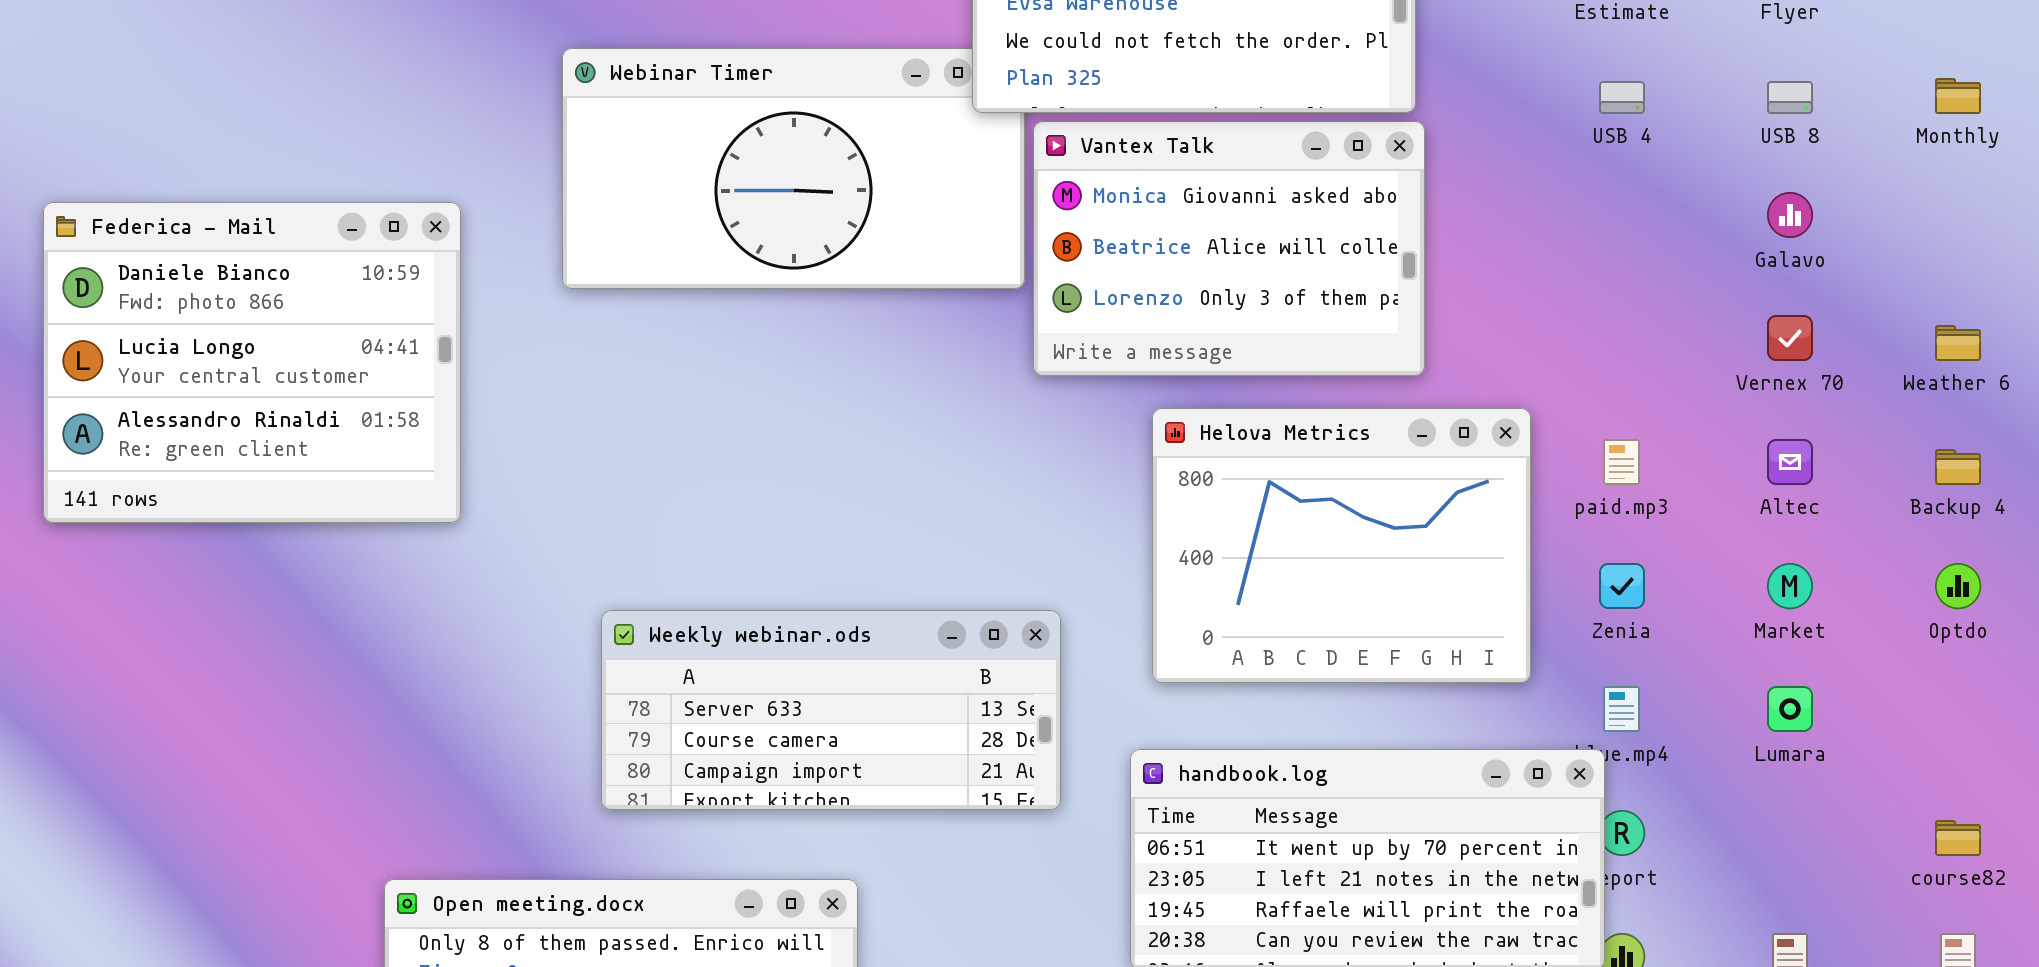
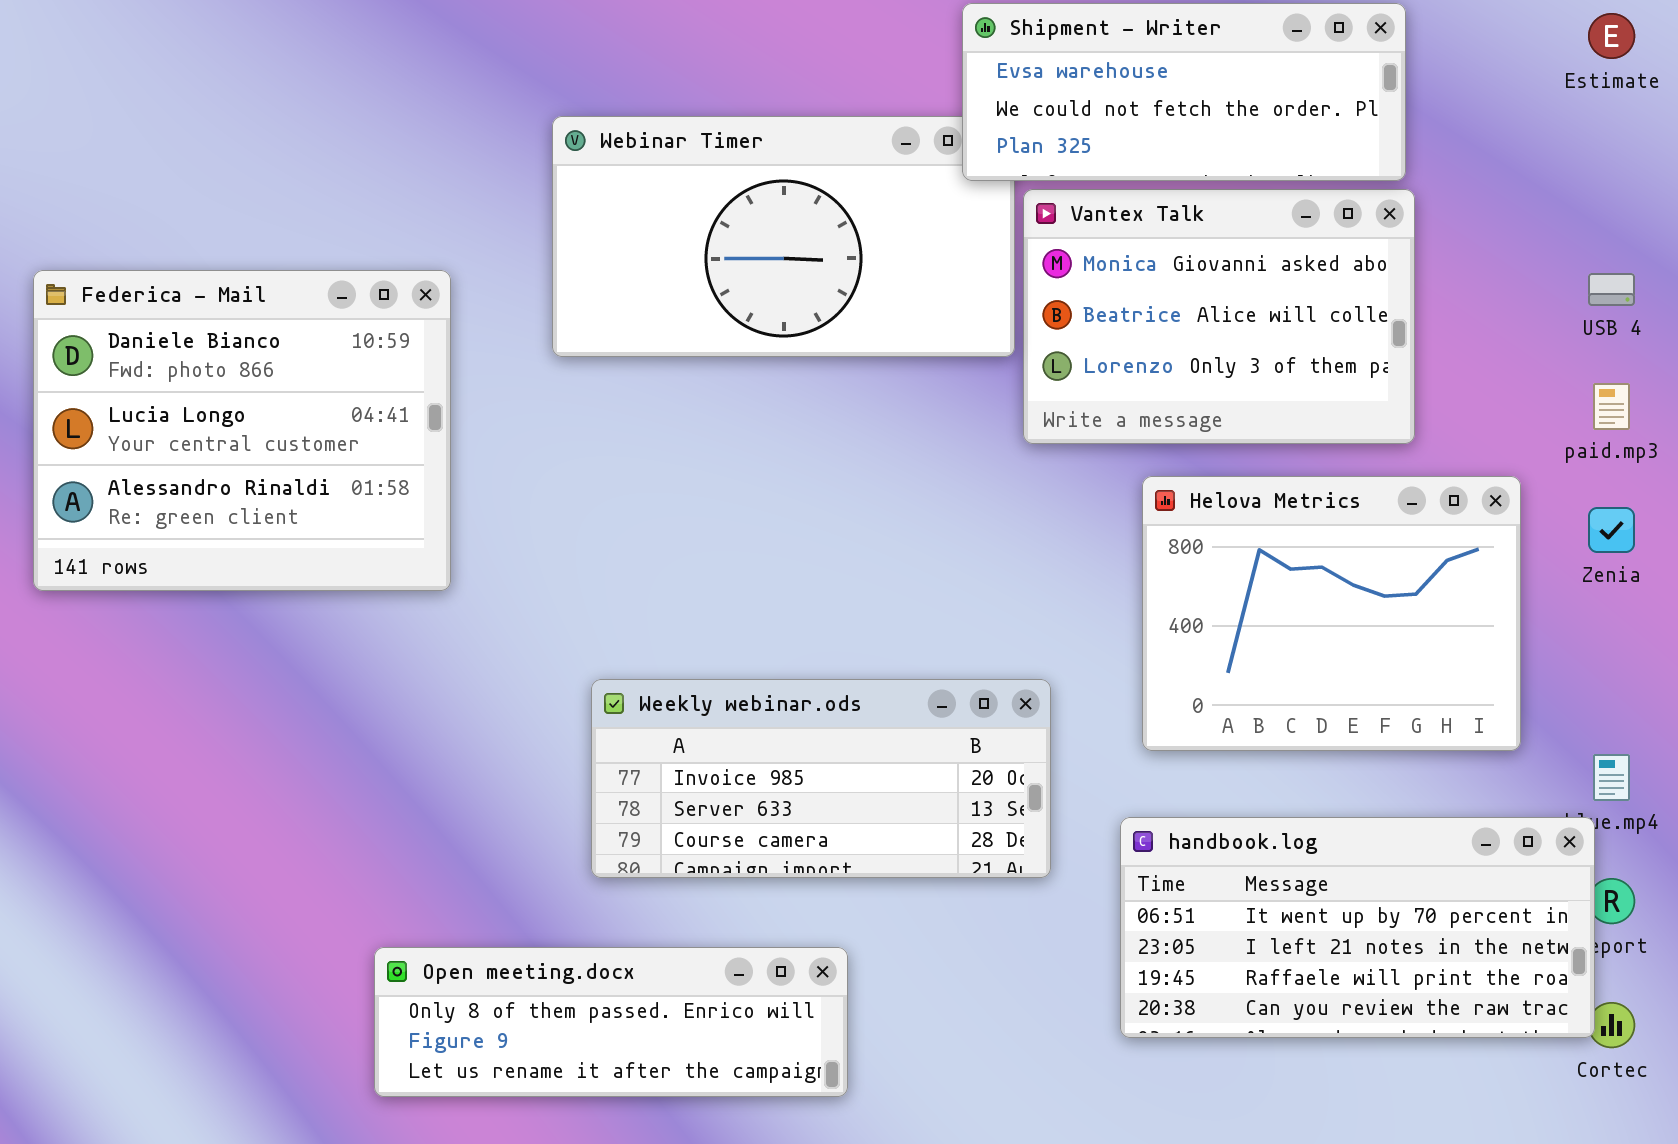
USB 4: [1599,81,1645,114] -> [1588,273,1635,306], moved
paid.mp3: [1603,439,1640,485] -> [1593,383,1630,430], moved
Zenia: [1599,563,1645,609] -> [1588,507,1635,553], moved
Weekly webinar.ods: [601,610,1061,810] -> [591,679,1051,878], scrolled up 1 row

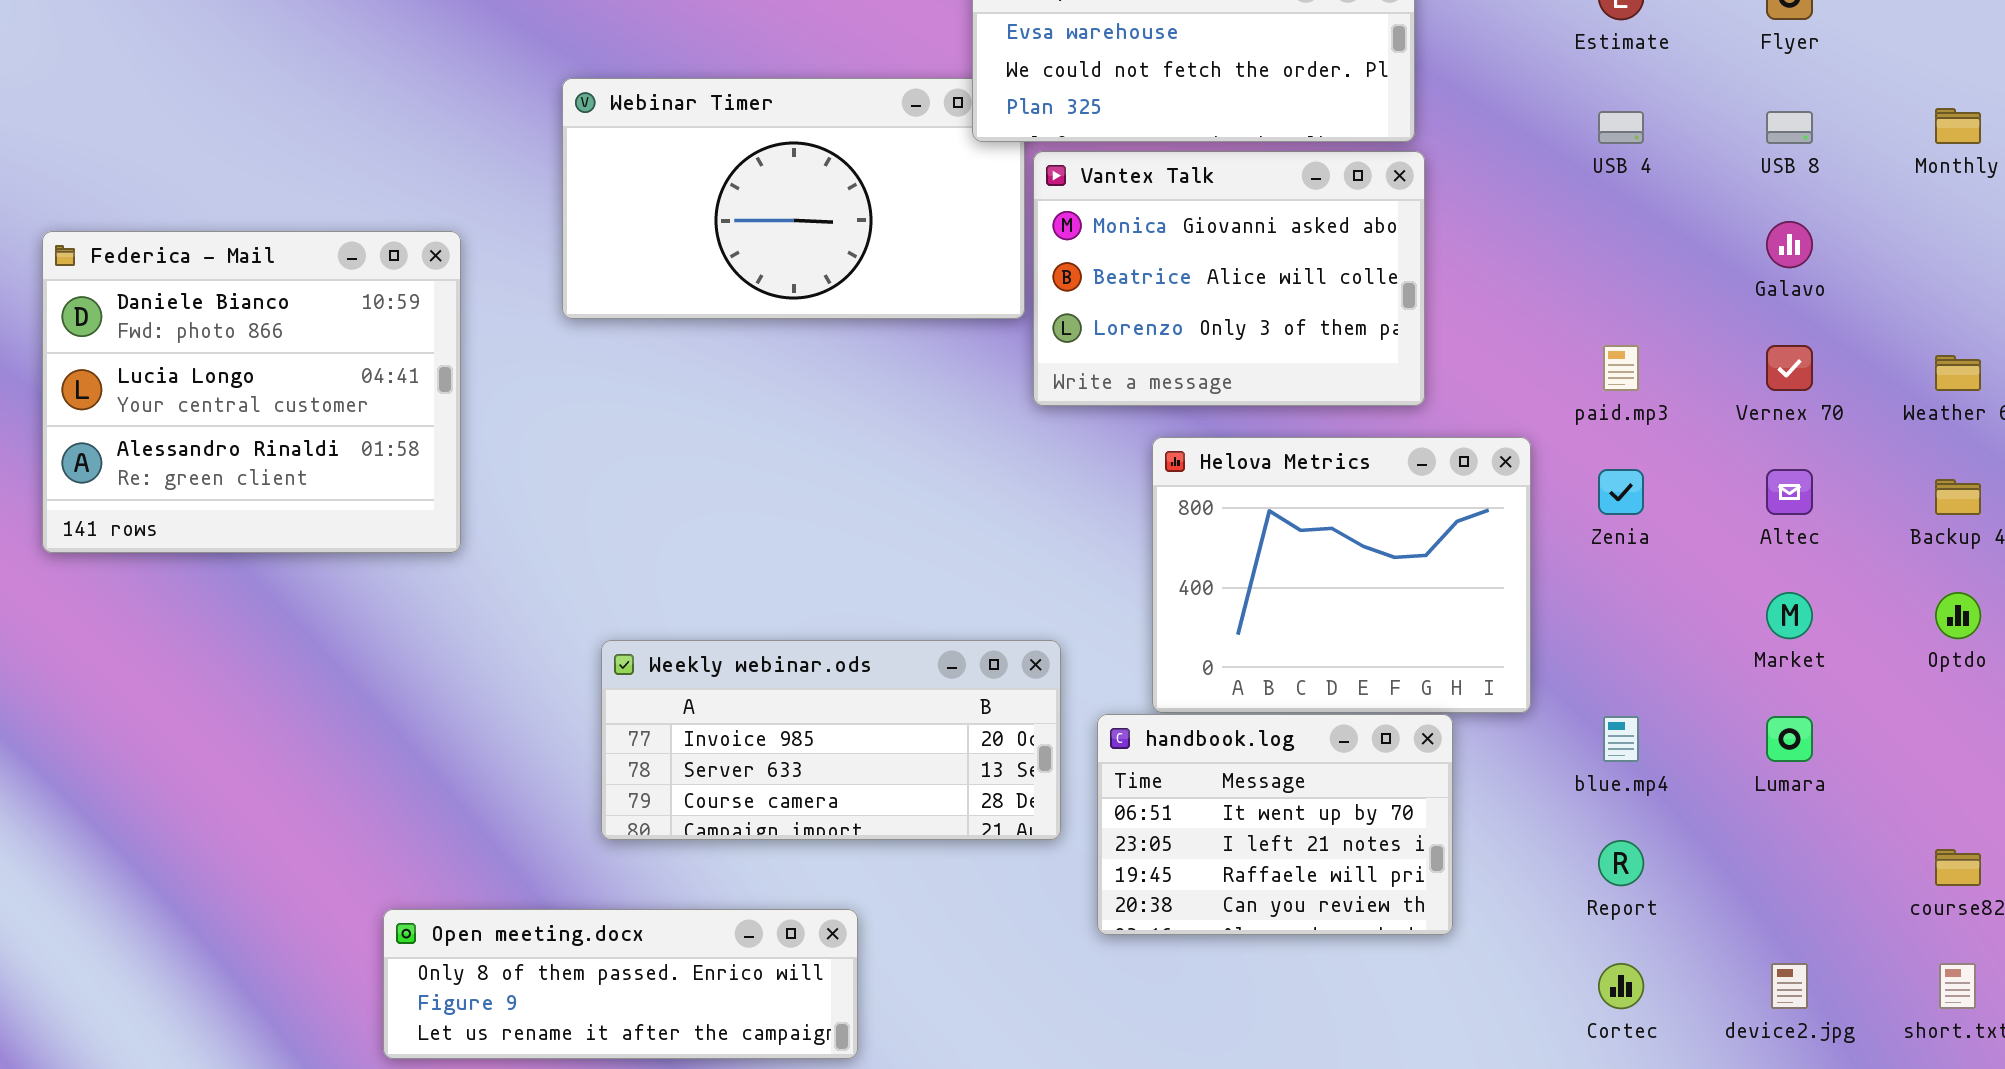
USB 4: [1588,273,1635,306] -> [1598,111,1644,144], moved
handbook.log: [1120,817,1595,1038] -> [1097,714,1453,935], moved, resized

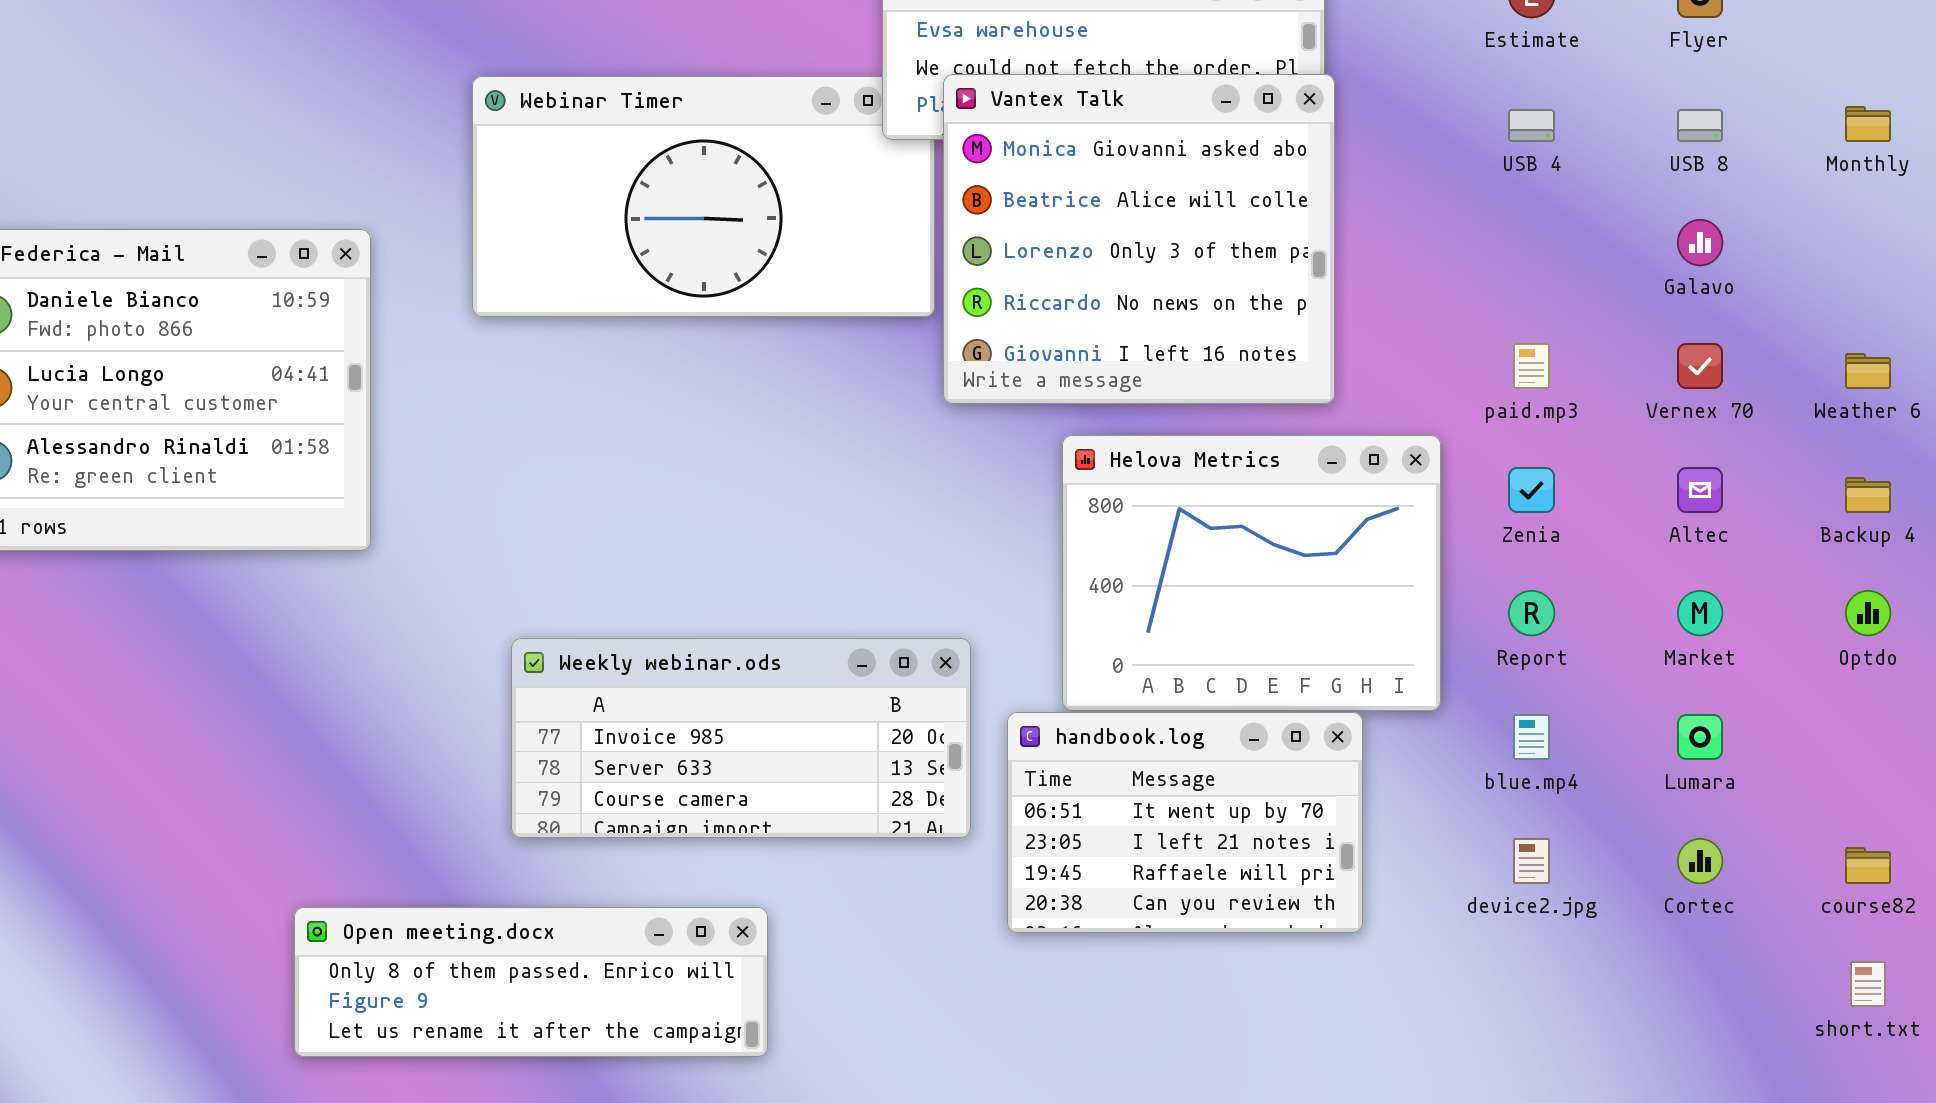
Vantex Talk: [1033,151,1425,406] -> [943,74,1335,404], resized
Report: [1598,840,1644,886] -> [1508,590,1555,636], moved
Cortec: [1598,963,1644,1009] -> [1677,838,1723,884], moved
device2.jpg: [1771,963,1808,1009] -> [1513,838,1550,884], moved

